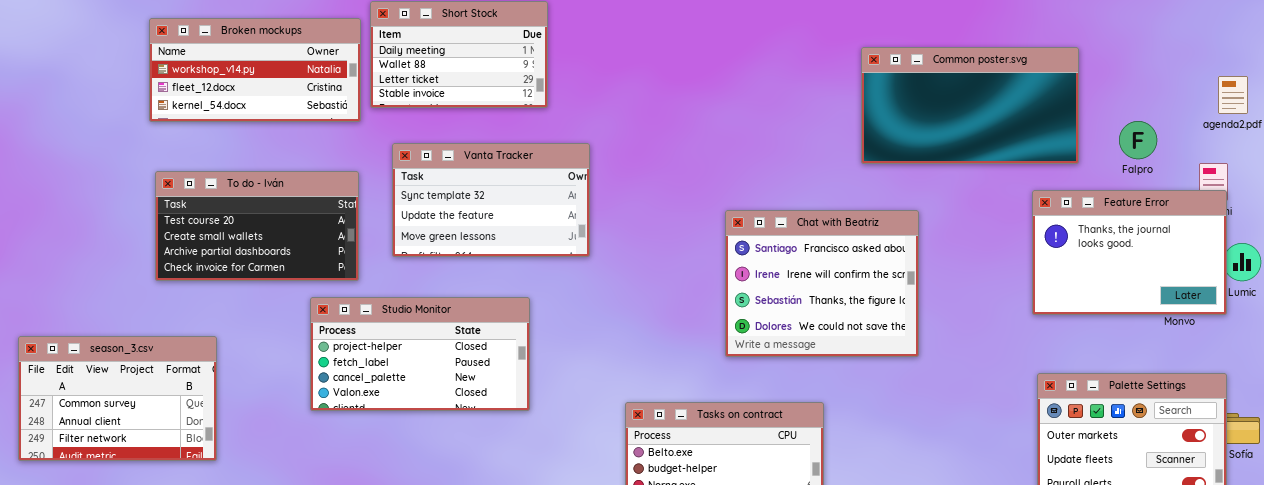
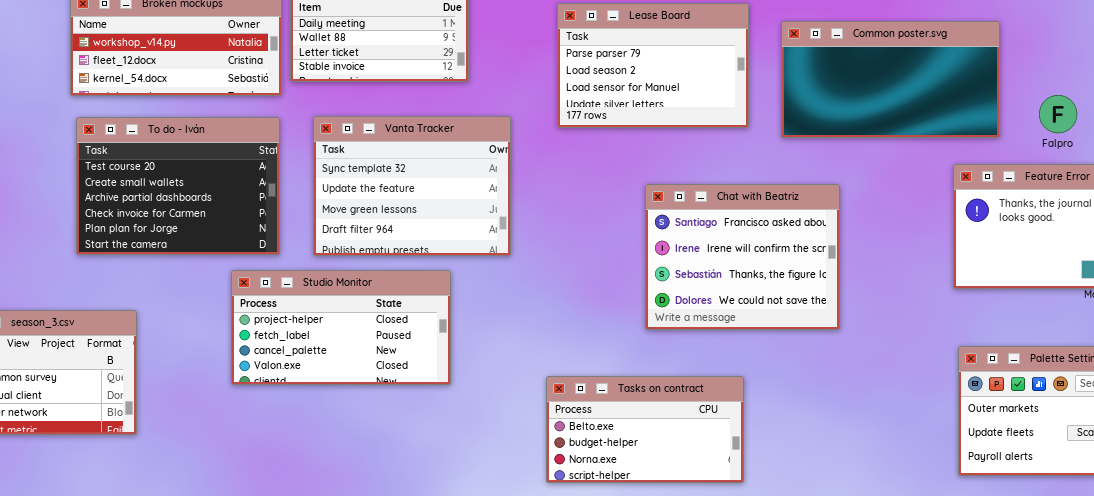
Lease Board: none -> [557,3,749,128], opened
Vanta Tracker: [392,143,590,257] -> [313,116,511,256], resized
To do - Iván: [155,171,359,281] -> [76,117,280,255], resized

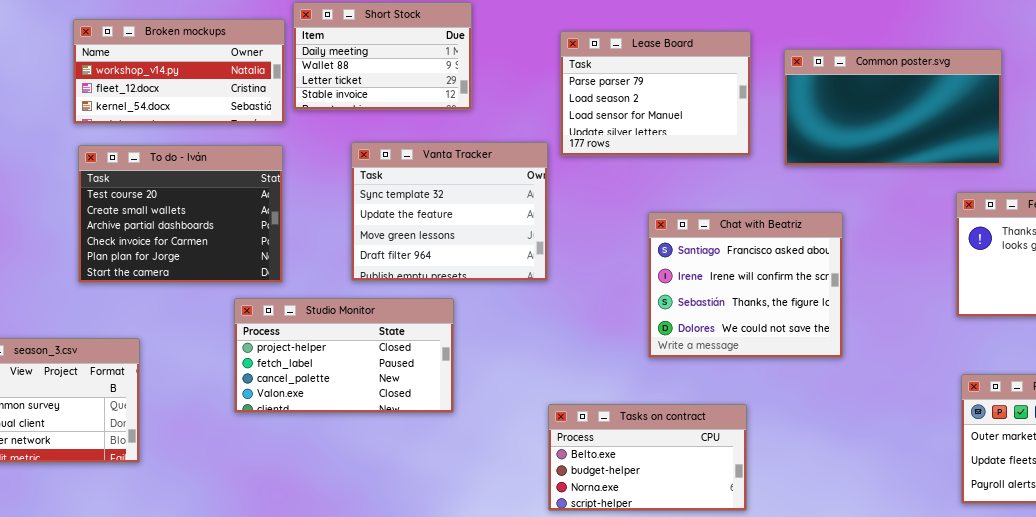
Vanta Tracker: [313,116,511,256] -> [351,142,548,281], moved

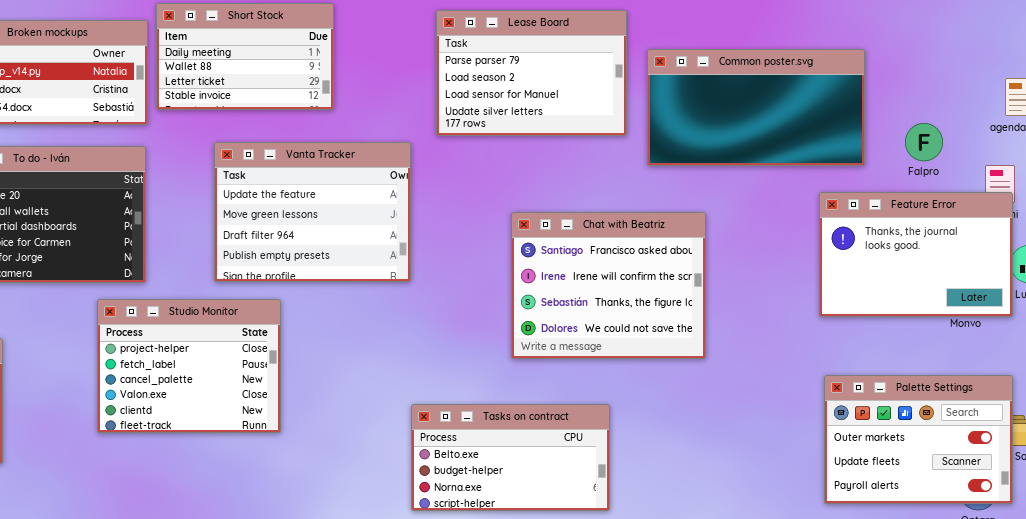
Lease Board: [560,31,751,156] -> [436,10,627,136], moved
Vanta Tracker: [351,142,548,281] -> [214,142,411,282], scrolled down 1 row
Studio Monitor: [234,298,454,413] -> [97,299,281,433], resized

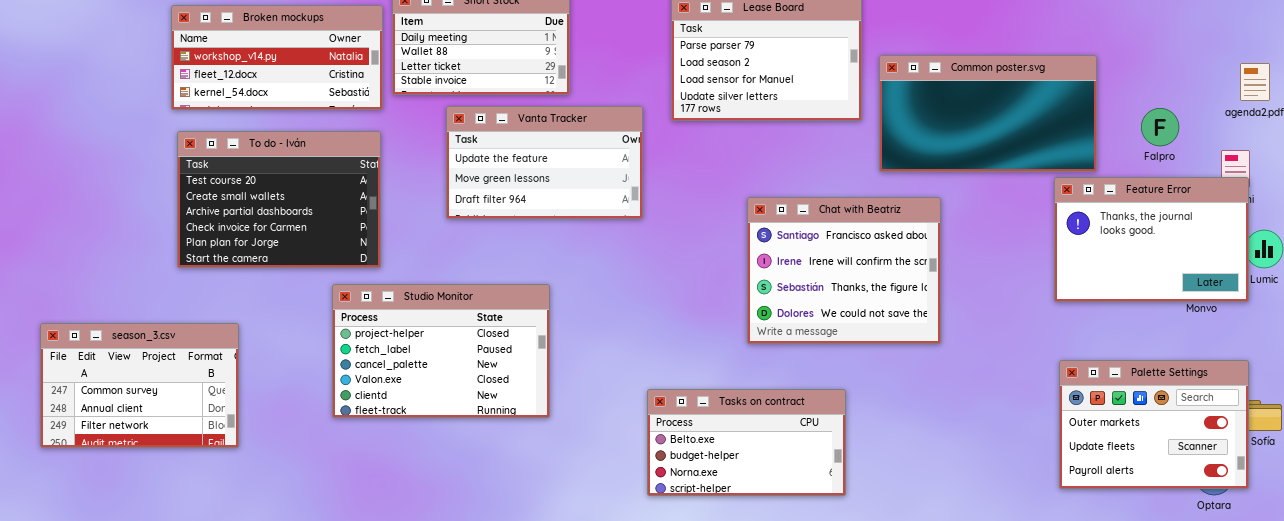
Common poster.svg: [647,49,865,166] -> [879,55,1097,172], moved
Vanta Tracker: [214,142,411,282] -> [446,106,643,219], moved, resized
Studio Monitor: [97,299,281,433] -> [332,284,550,418], resized

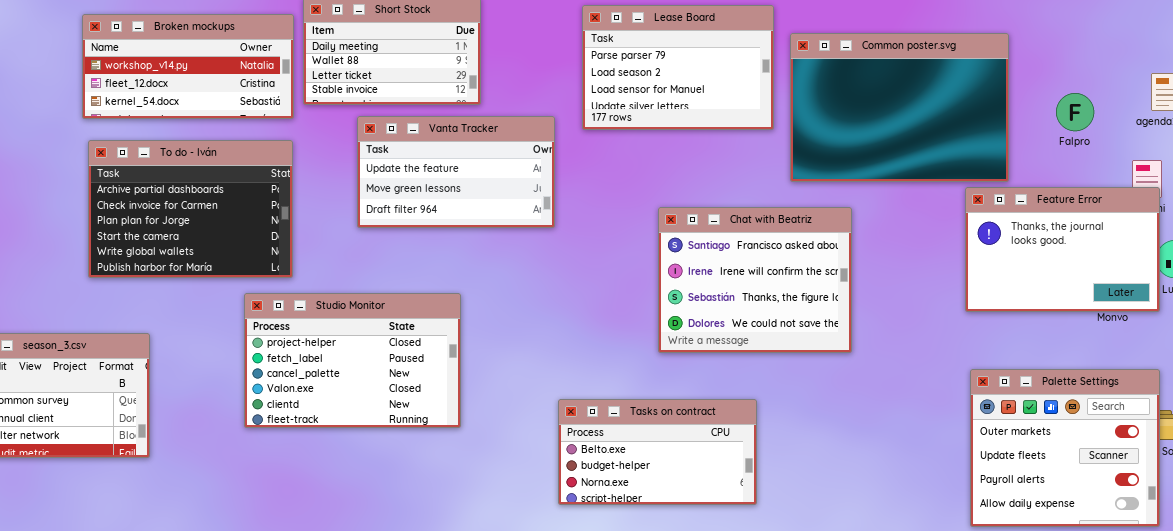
Common poster.svg: [879,55,1097,172] -> [790,33,1009,182], resized
Falpro: [1141,108,1179,146] -> [1056,93,1094,131], moved
To do - Iván: [177,131,381,268] -> [88,140,293,278], scrolled down 2 rows
Palette Settings: [1059,360,1249,489] -> [970,369,1160,527], resized

